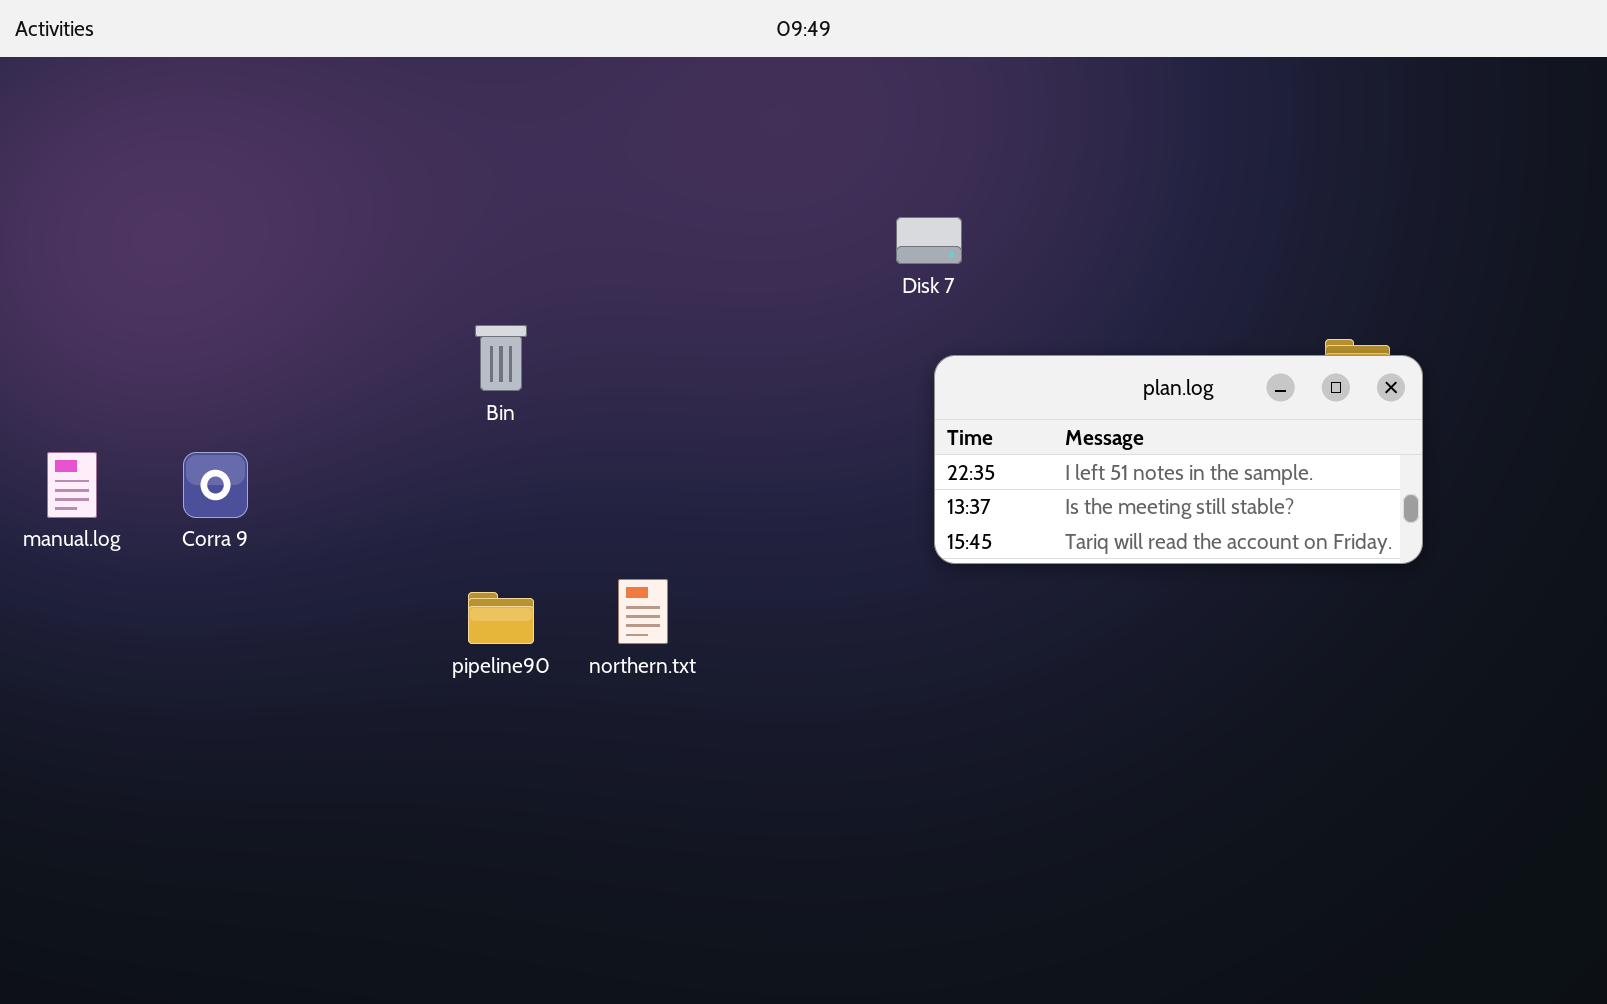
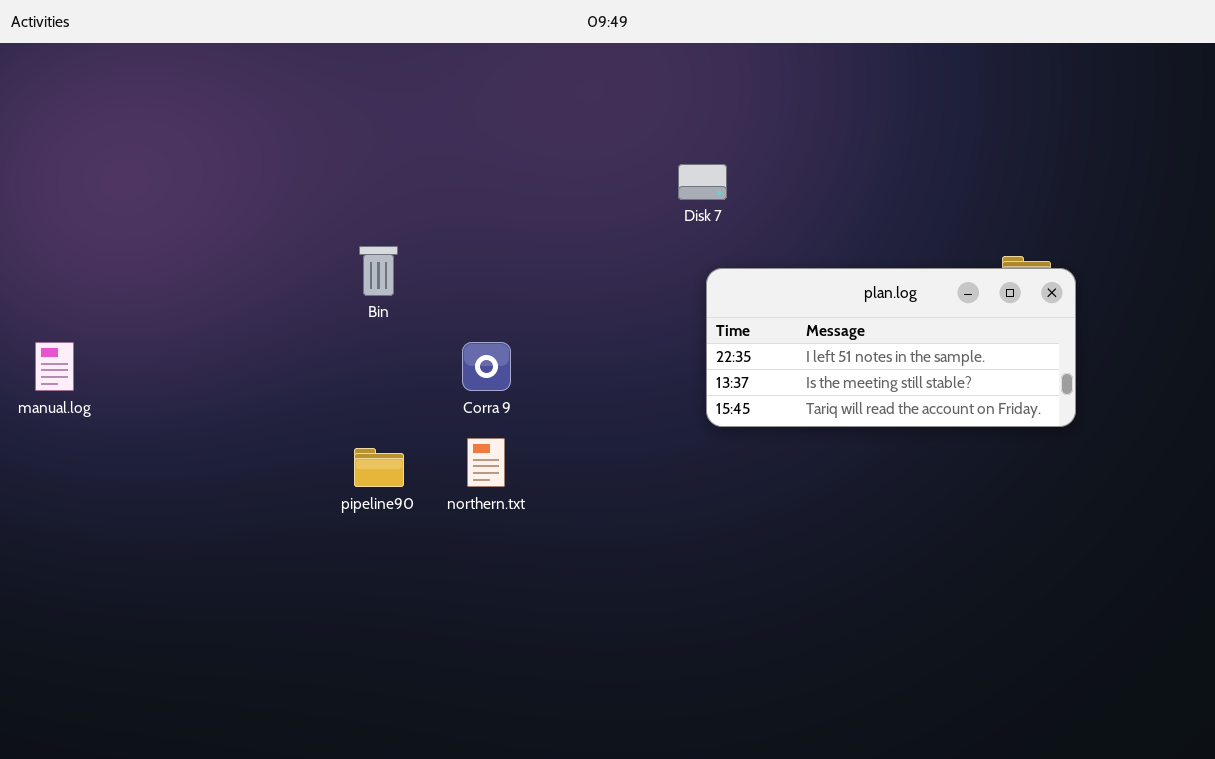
Corra 9: [183,452,248,518] -> [462,342,511,391], moved

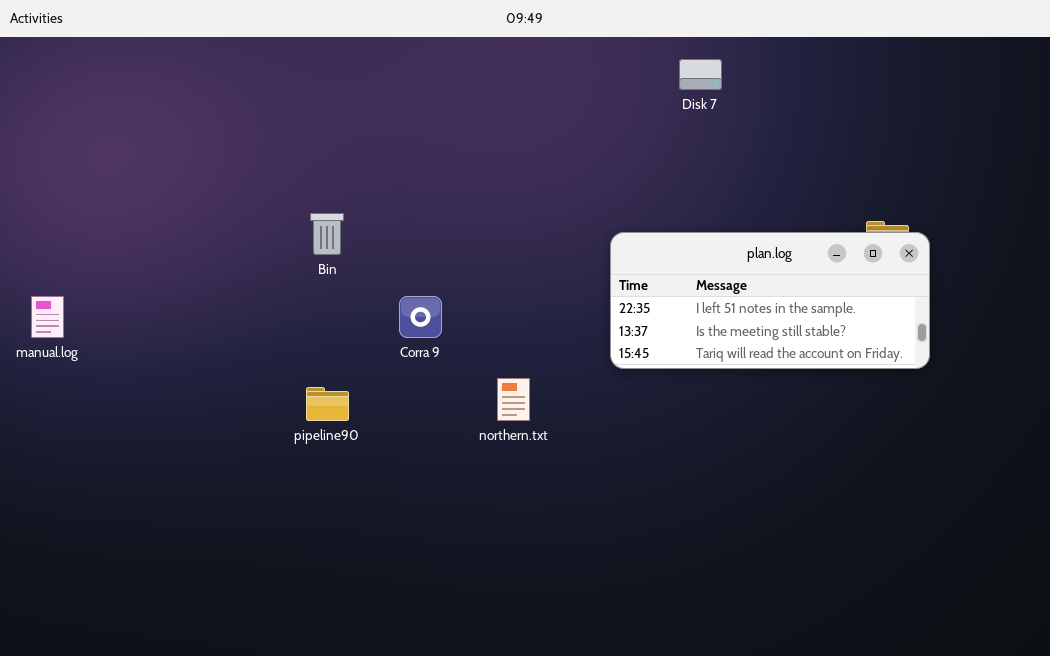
Disk 7: [678,164,727,200] -> [679,59,722,90], moved
northern.txt: [467,438,505,487] -> [497,378,530,421], moved

